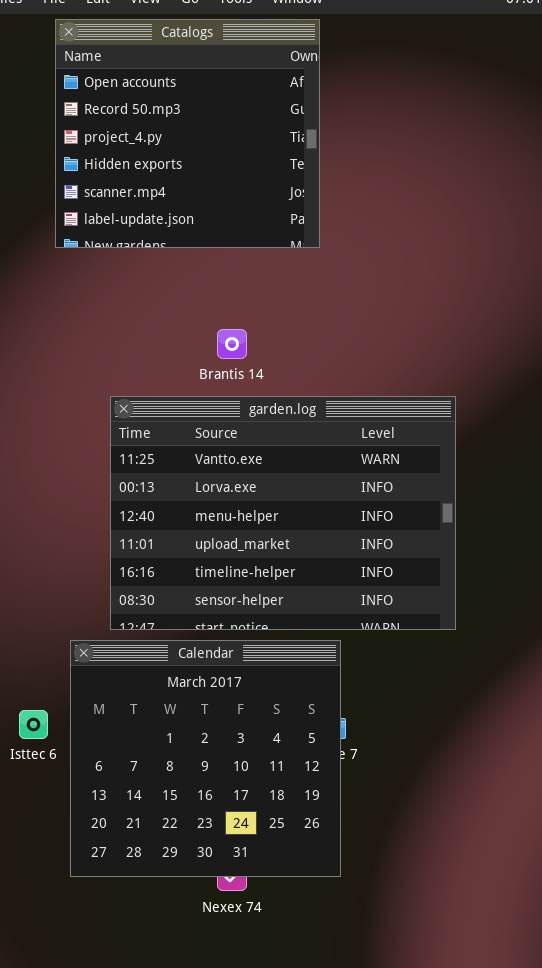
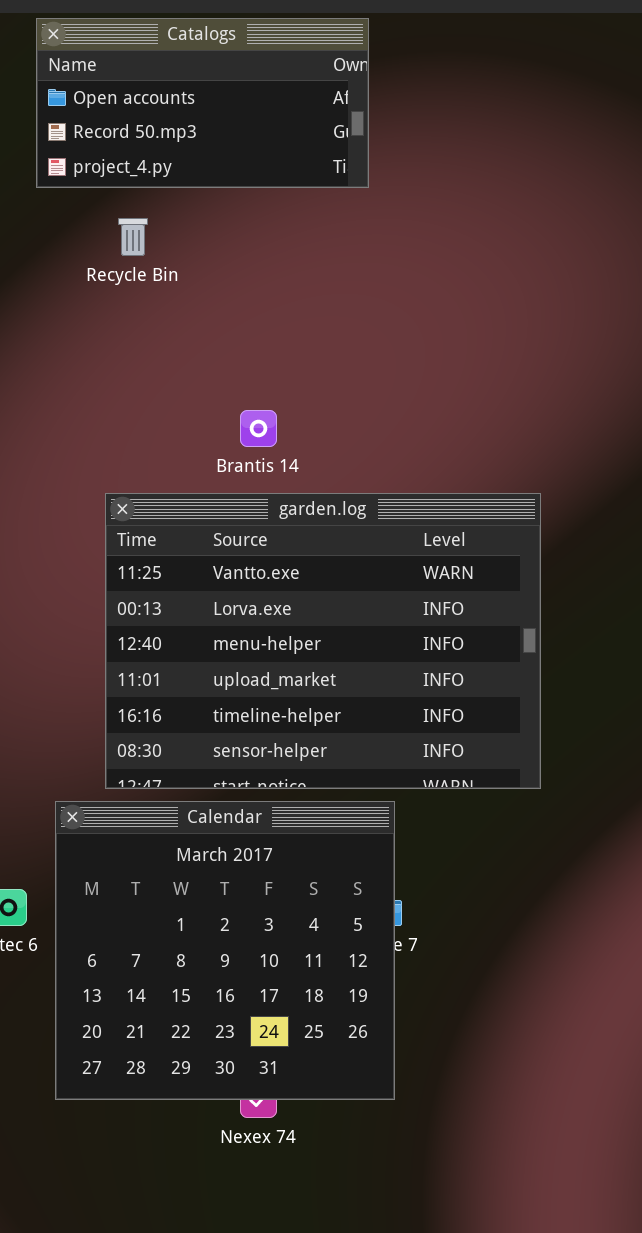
Catalogs: [55,19,320,248] -> [36,18,369,188], resized

